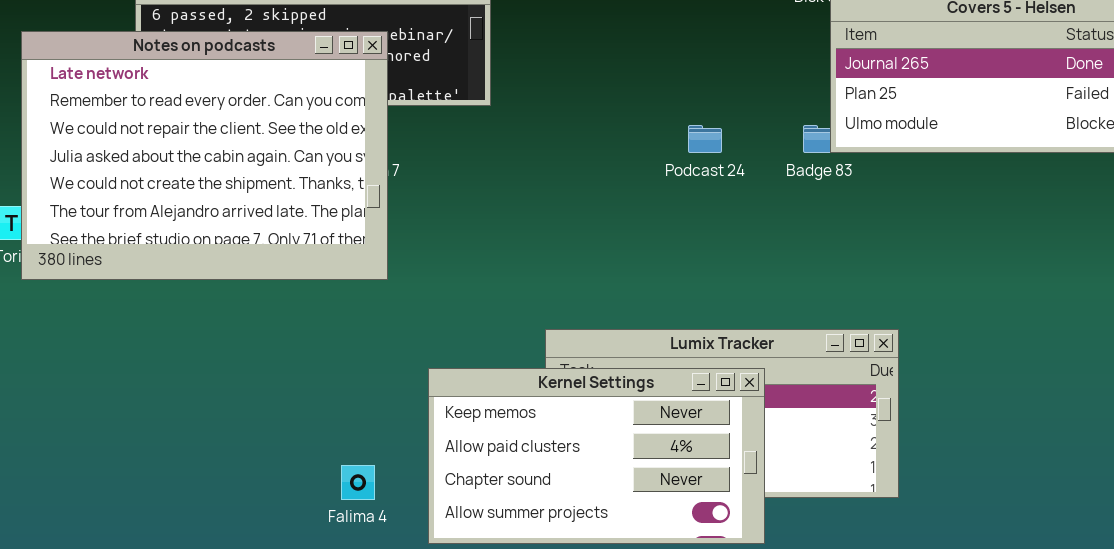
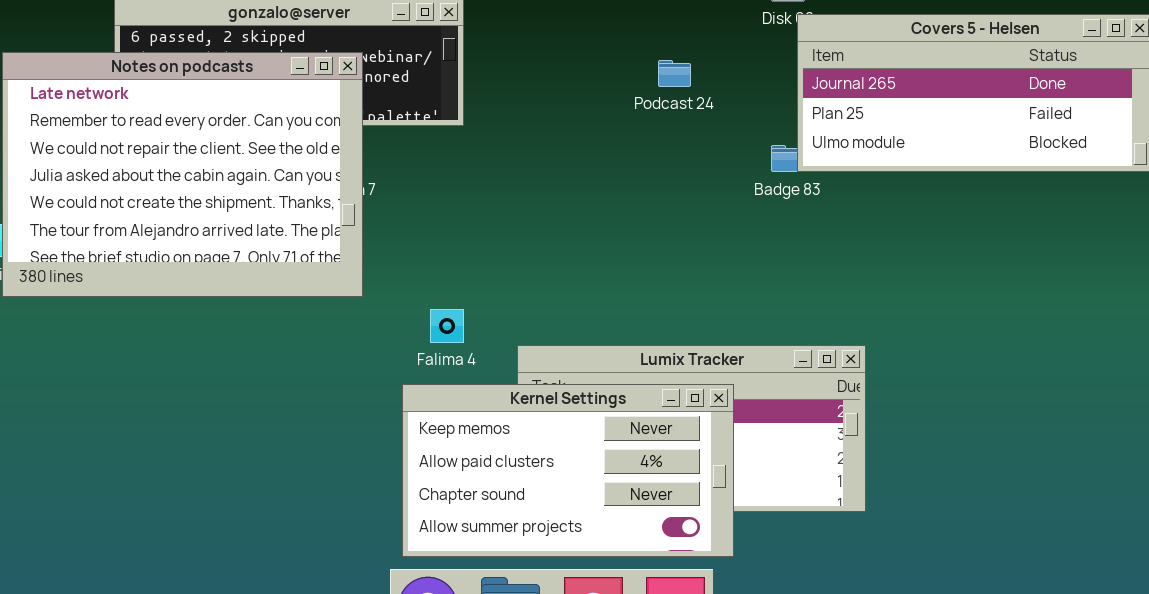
Podcast 24: [688,125,722,153] -> [658,60,691,87], moved
Falima 4: [341,465,375,500] -> [430,309,464,343], moved

